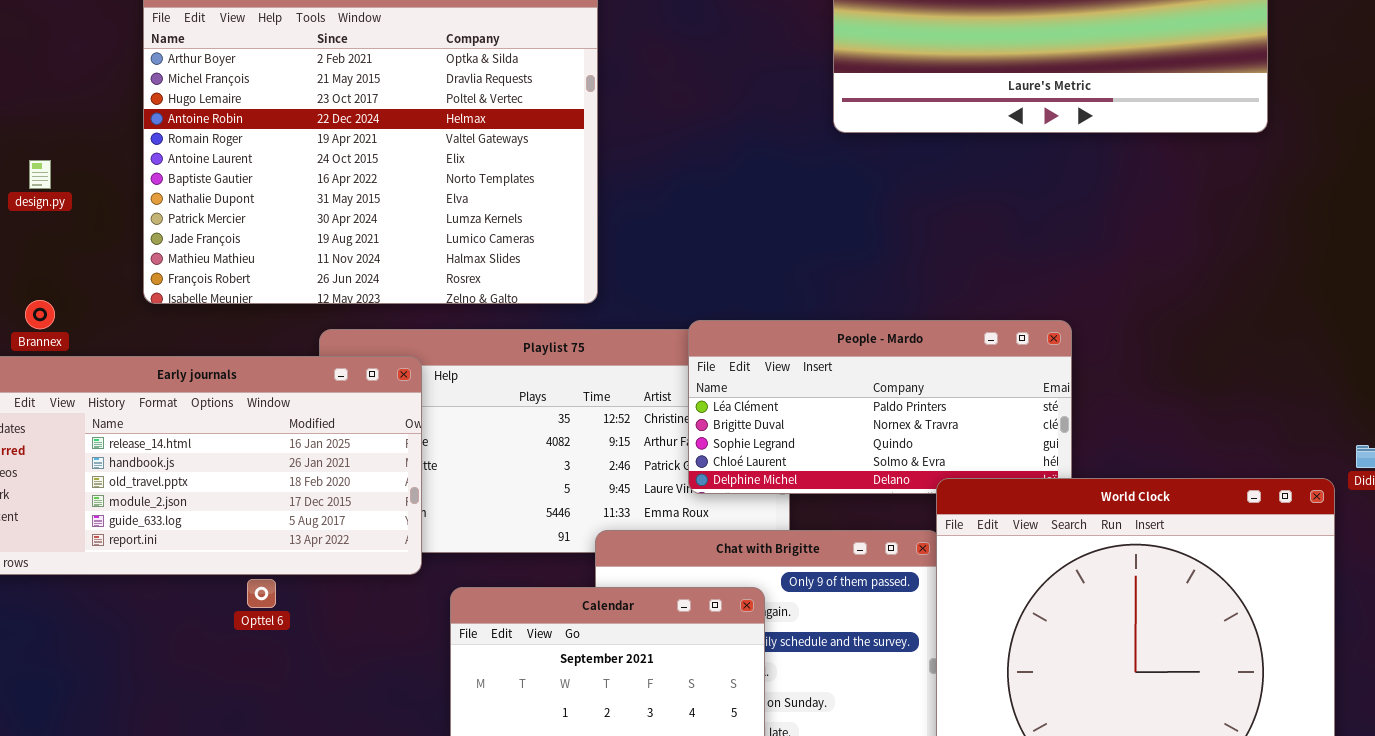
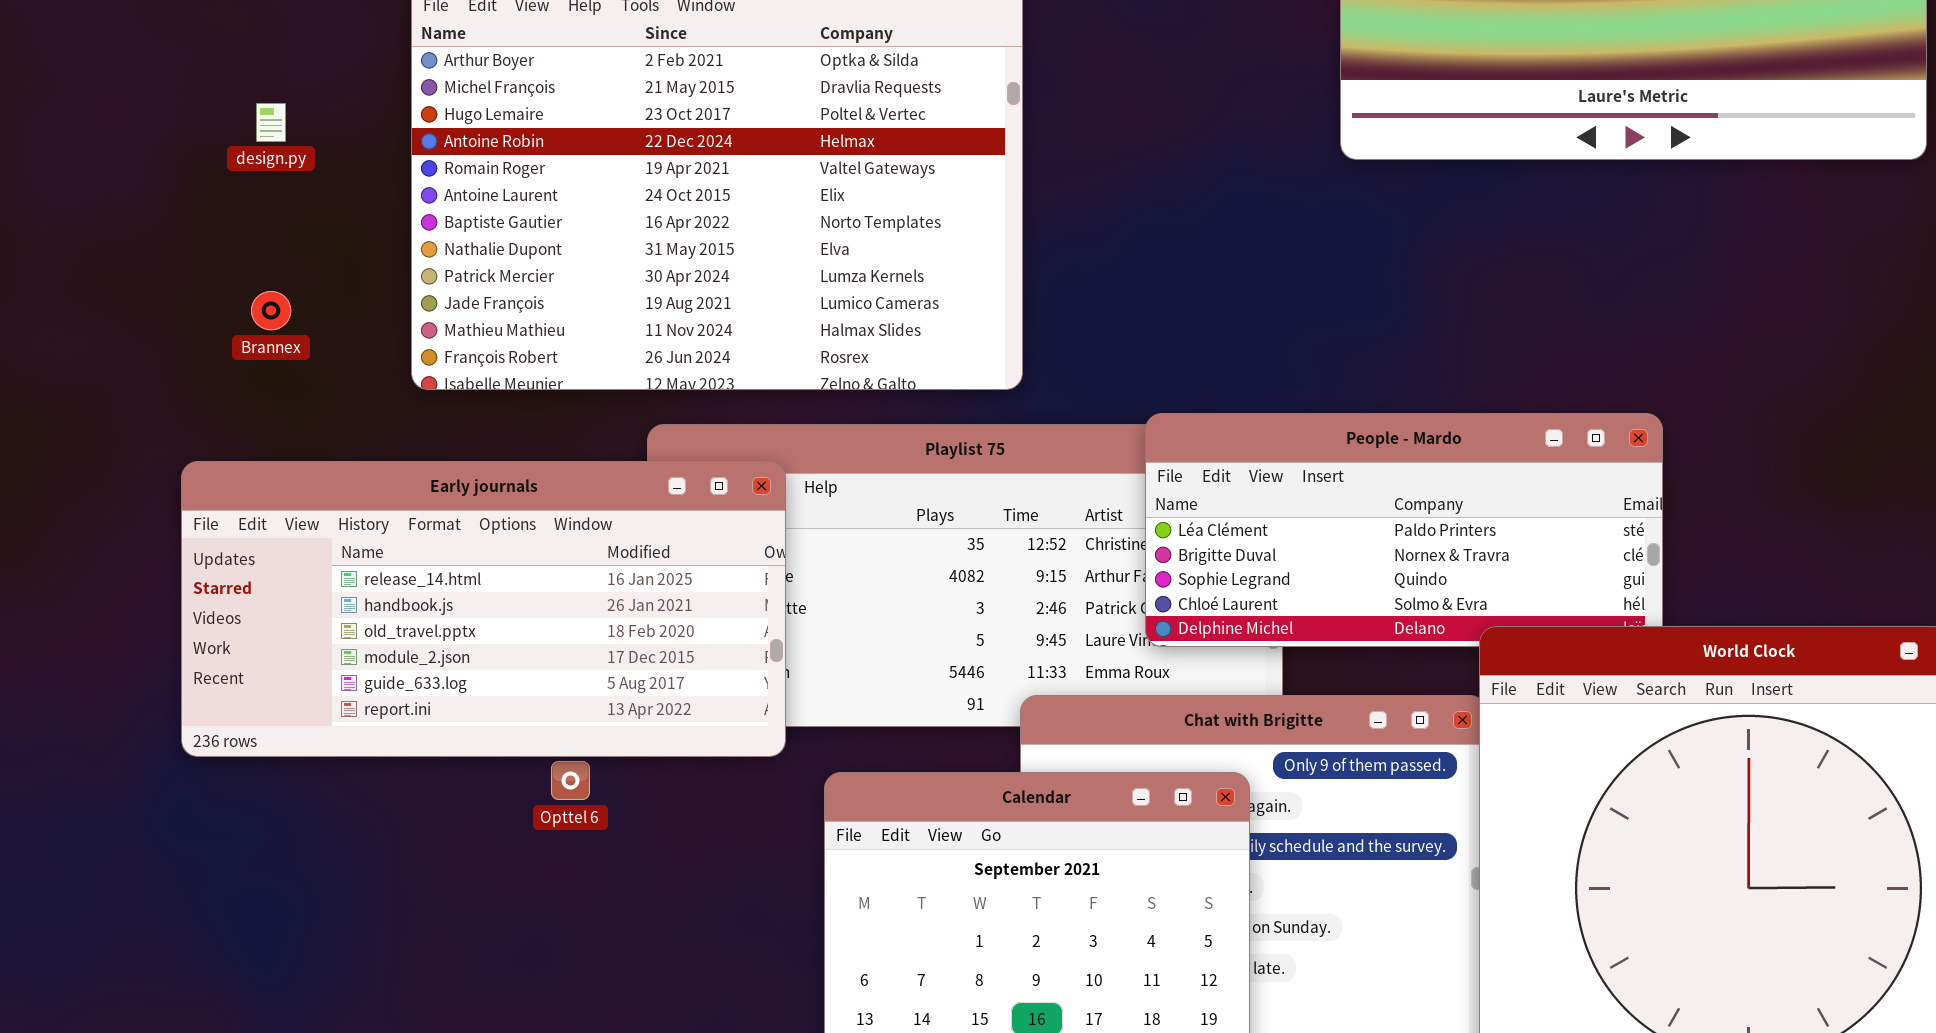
design.py: [29,160,51,189] -> [256,103,286,142], moved
Brannex: [25,300,55,329] -> [251,291,291,330], moved

